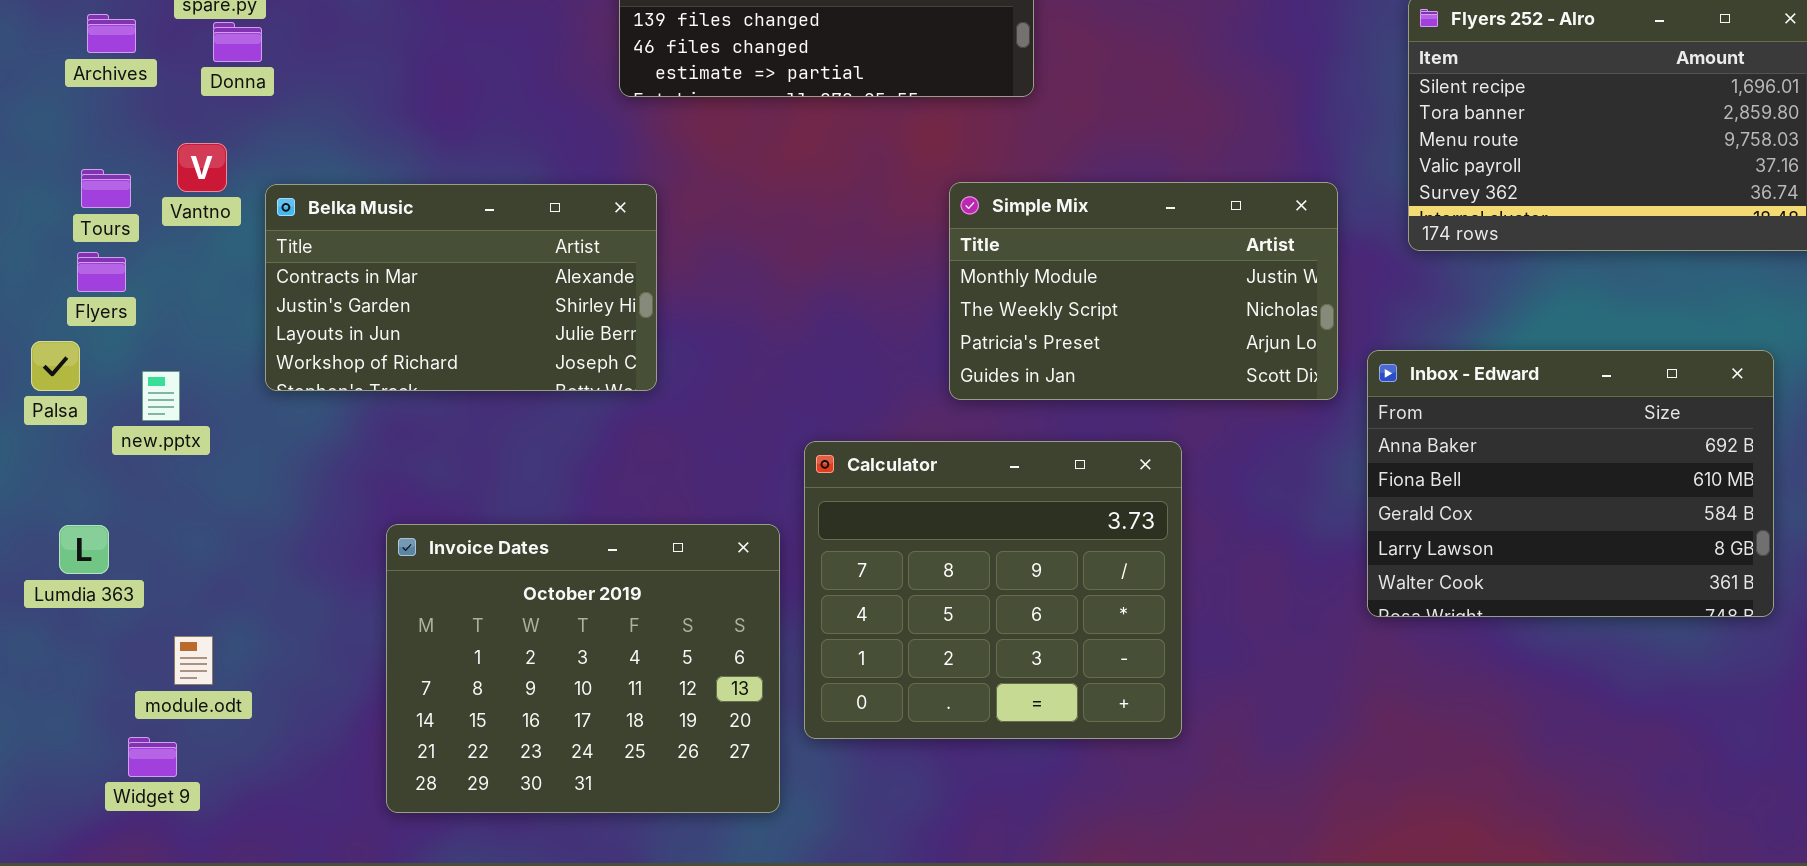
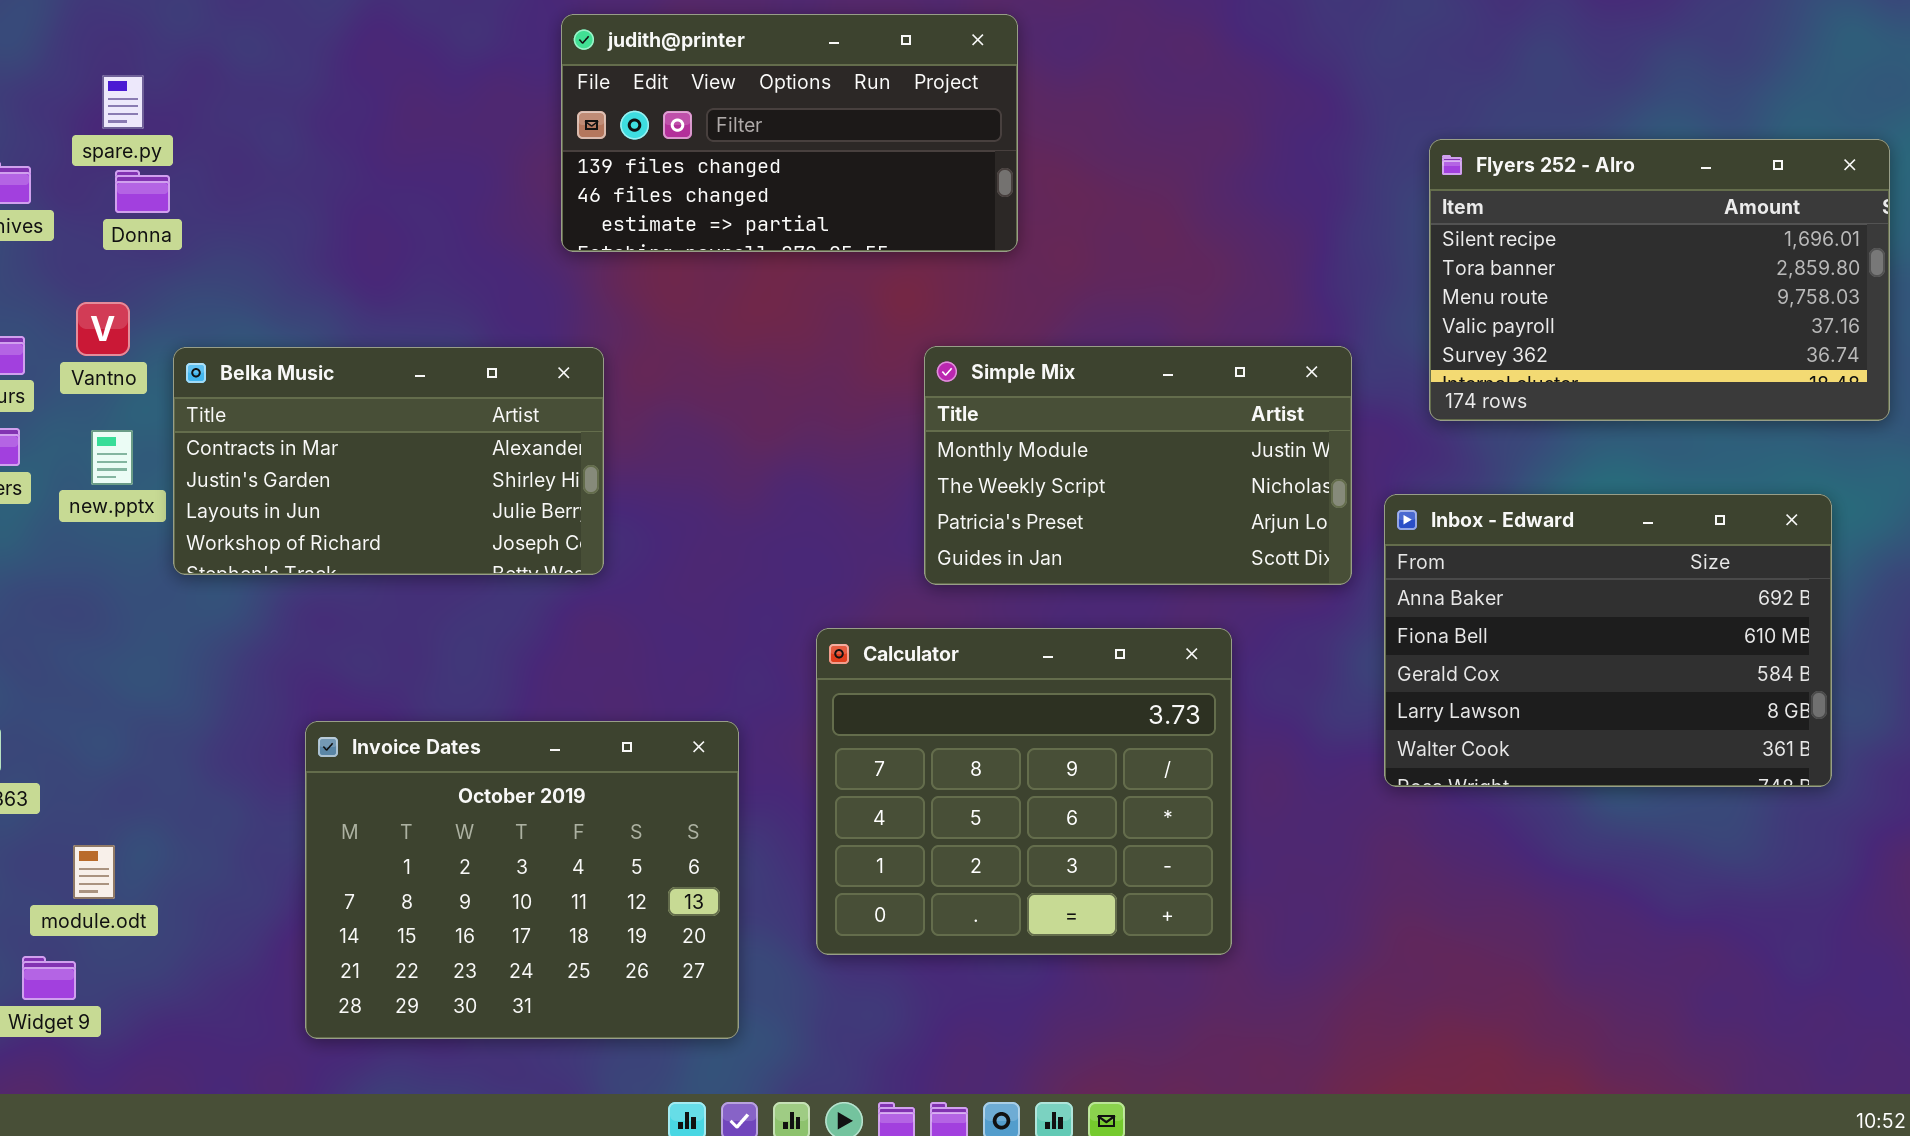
Inbox - Edward: [1367,350,1774,617] -> [1384,494,1832,787], moved
new.pptx: [142,371,180,421] -> [91,430,133,485], moved
Calculator: [804,441,1182,739] -> [816,628,1232,955], moved

